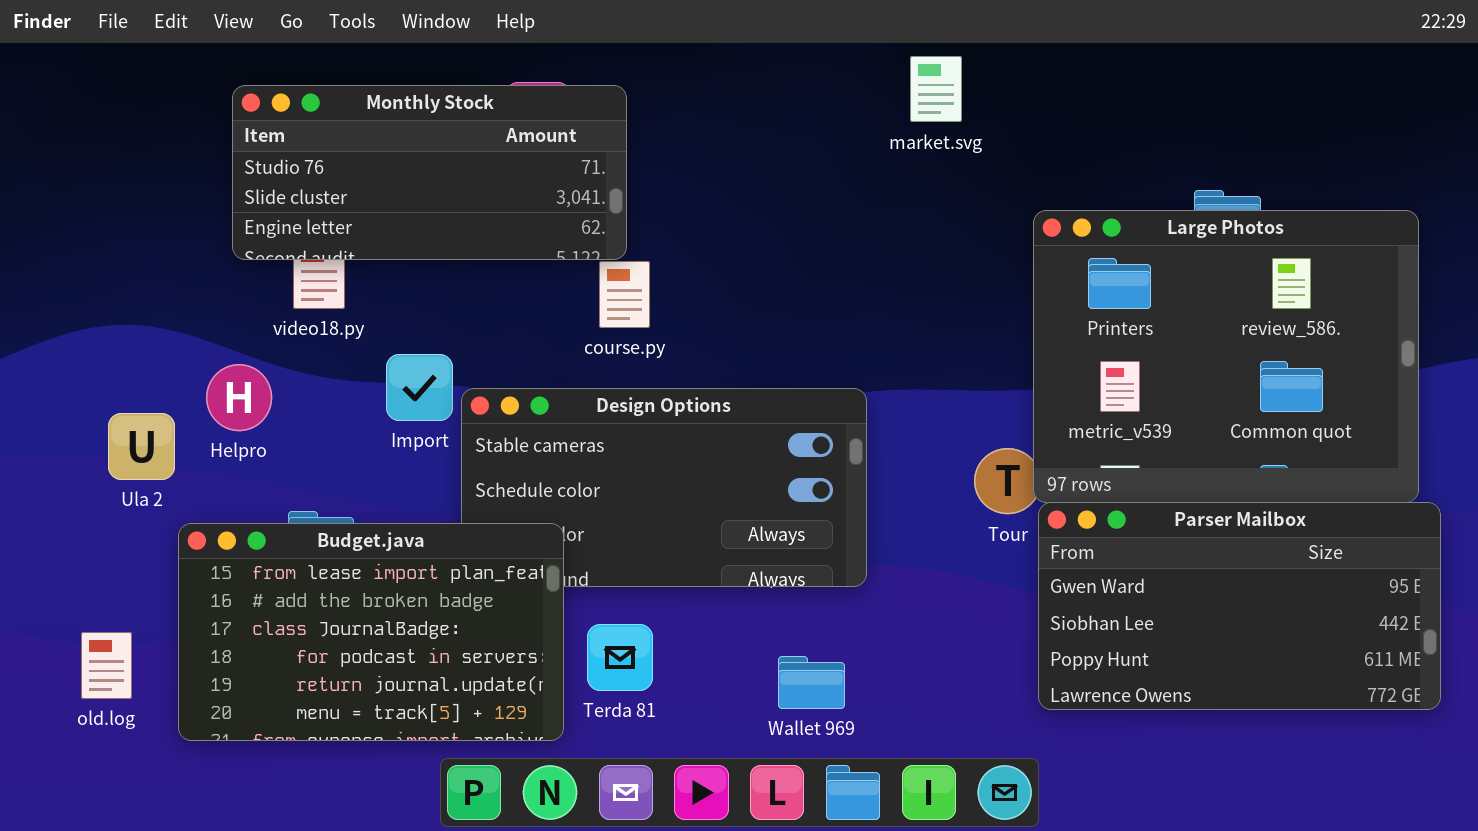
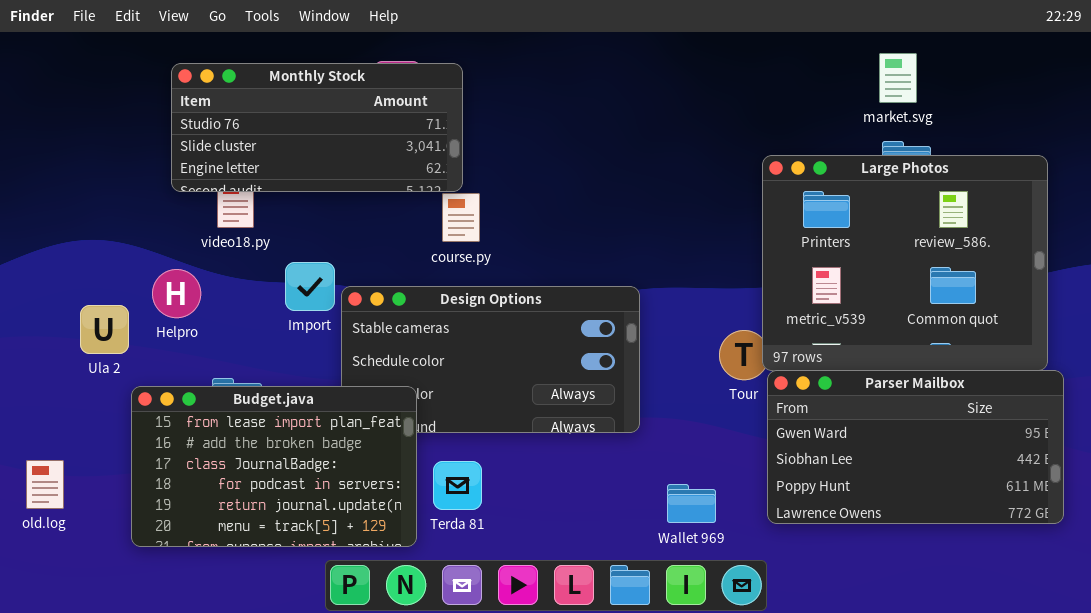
market.svg: [910,56,962,122] -> [879,53,917,103], moved
old.log: [81,632,132,699] -> [26,460,64,509], moved
Wallet 969: [778,656,845,709] -> [667,484,716,523], moved

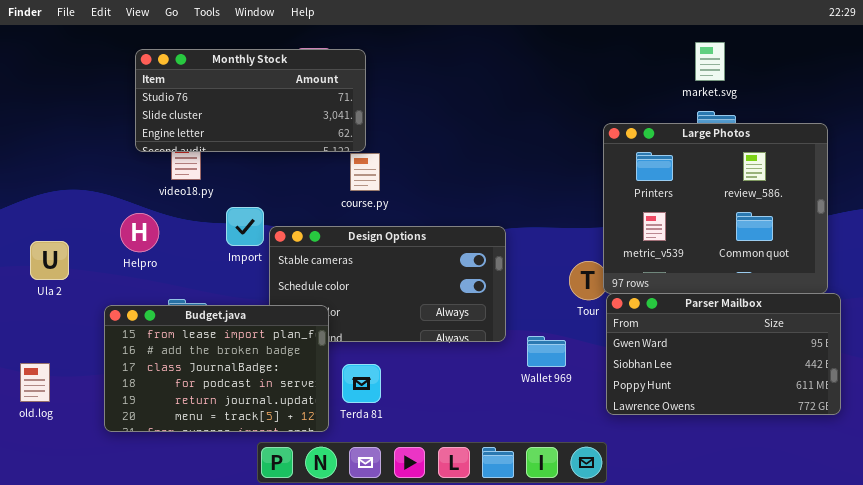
Ula 2: [80,305,129,354] -> [30,241,69,280], moved
Wallet 969: [667,484,716,523] -> [527,336,566,367], moved

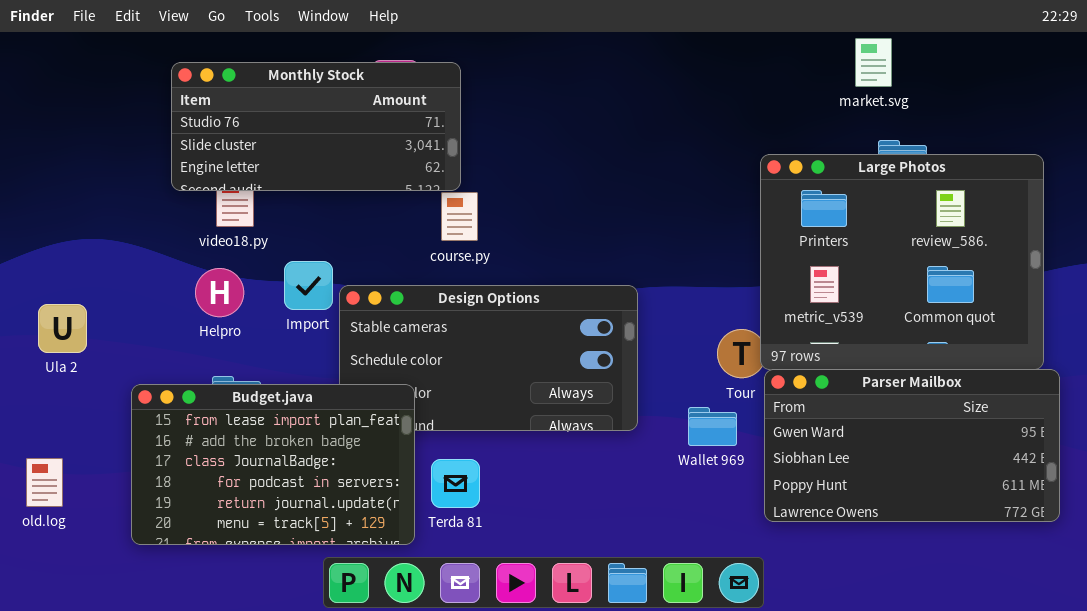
market.svg: [695,42,725,81] -> [855,38,892,87], moved
Helpro: [120,213,159,252] -> [195,268,244,317], moved
Wallet 969: [527,336,566,367] -> [688,407,737,446], moved

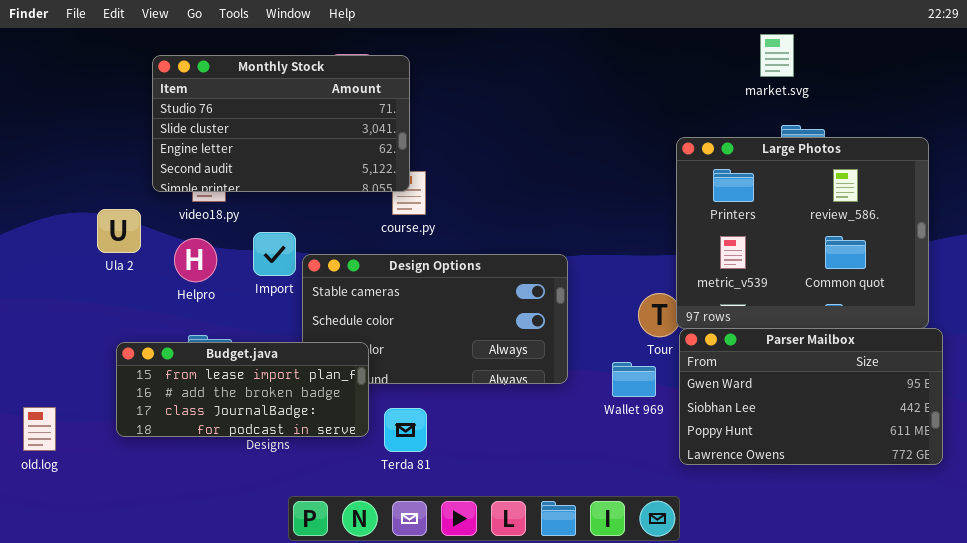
Monthly Stock: [171,62,461,191] -> [152,55,410,192], resized
Ula 2: [38,304,87,353] -> [97,209,141,253], moved
Budget.java: [131,384,415,545] -> [116,342,369,437], resized

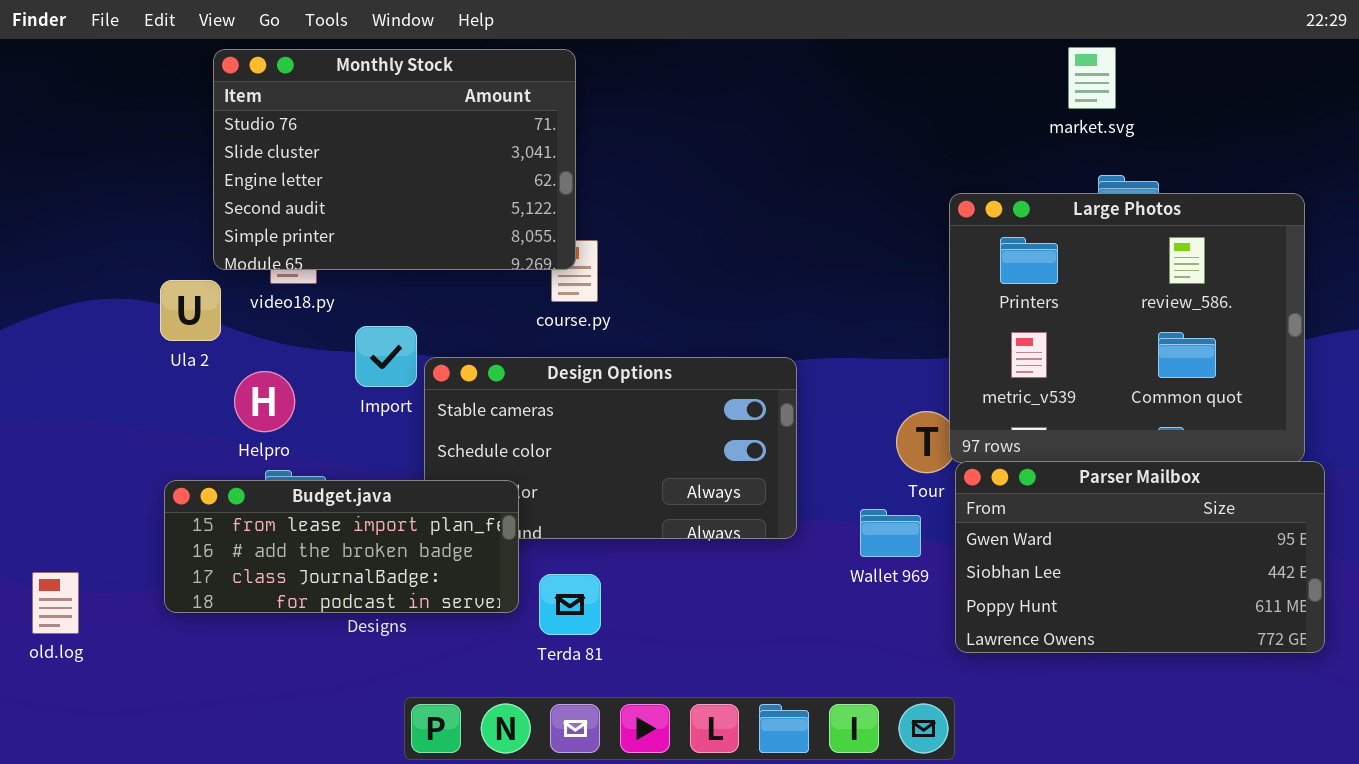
Monthly Stock: [152,55,410,192] -> [213,49,576,270], resized
Ula 2: [97,209,141,253] -> [160,280,221,341], moved
Helpro: [174,238,217,282] -> [234,371,295,432], moved

